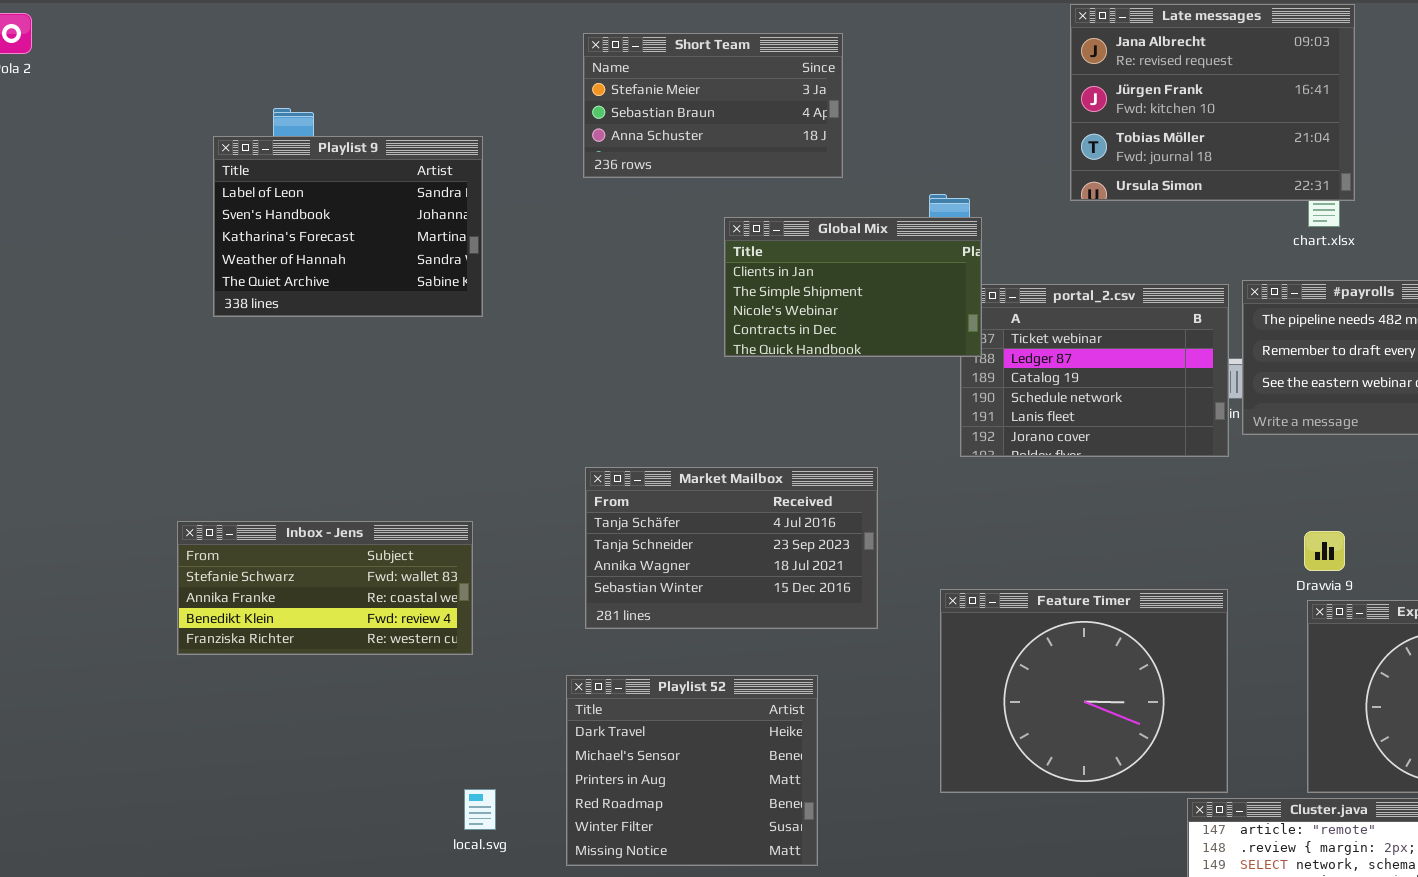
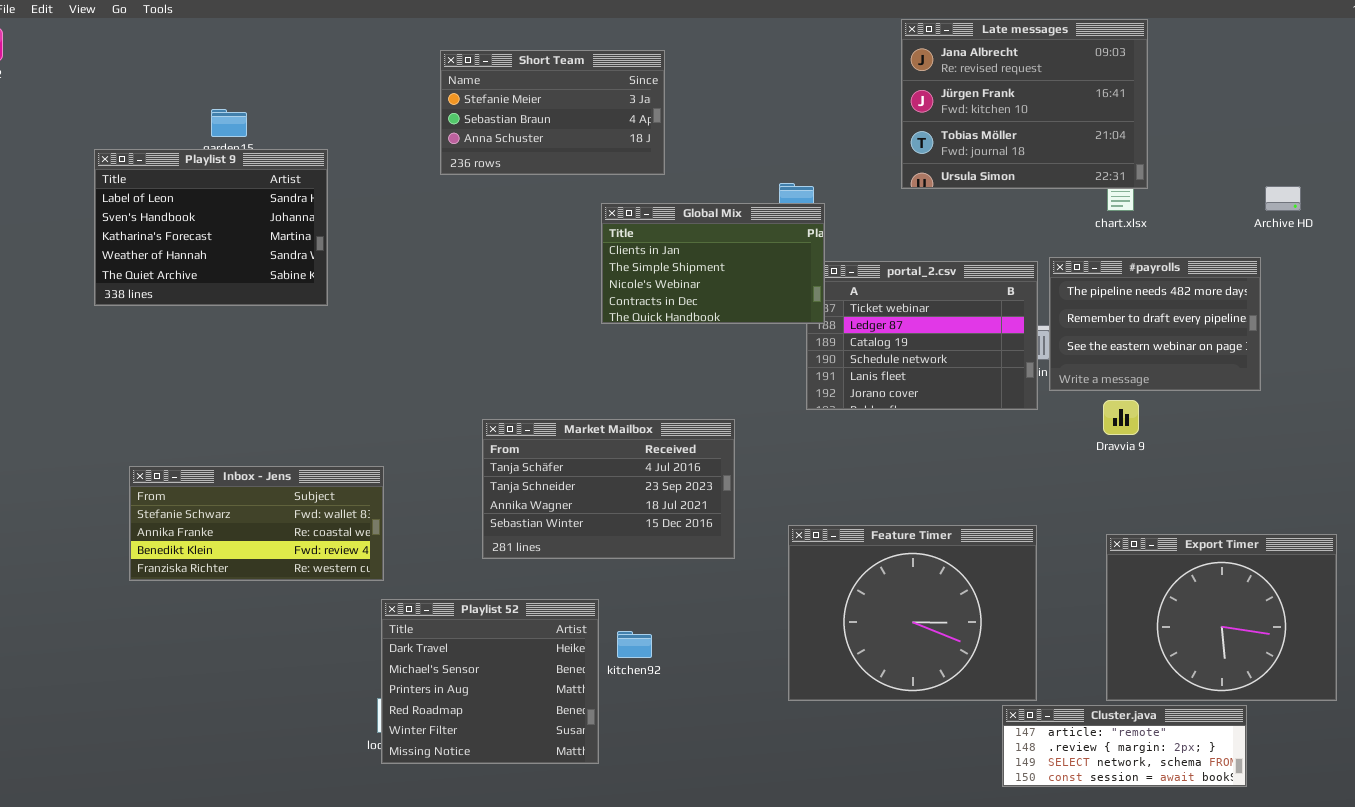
Short Team: [583,33,843,178] -> [440,50,665,175], moved
Playlist 9: [213,136,483,317] -> [94,149,328,306], moved
Dravvia 9: [1304,531,1345,571] -> [1103,400,1139,435], moved
Playlist 52: [566,675,818,866] -> [381,599,599,764], moved

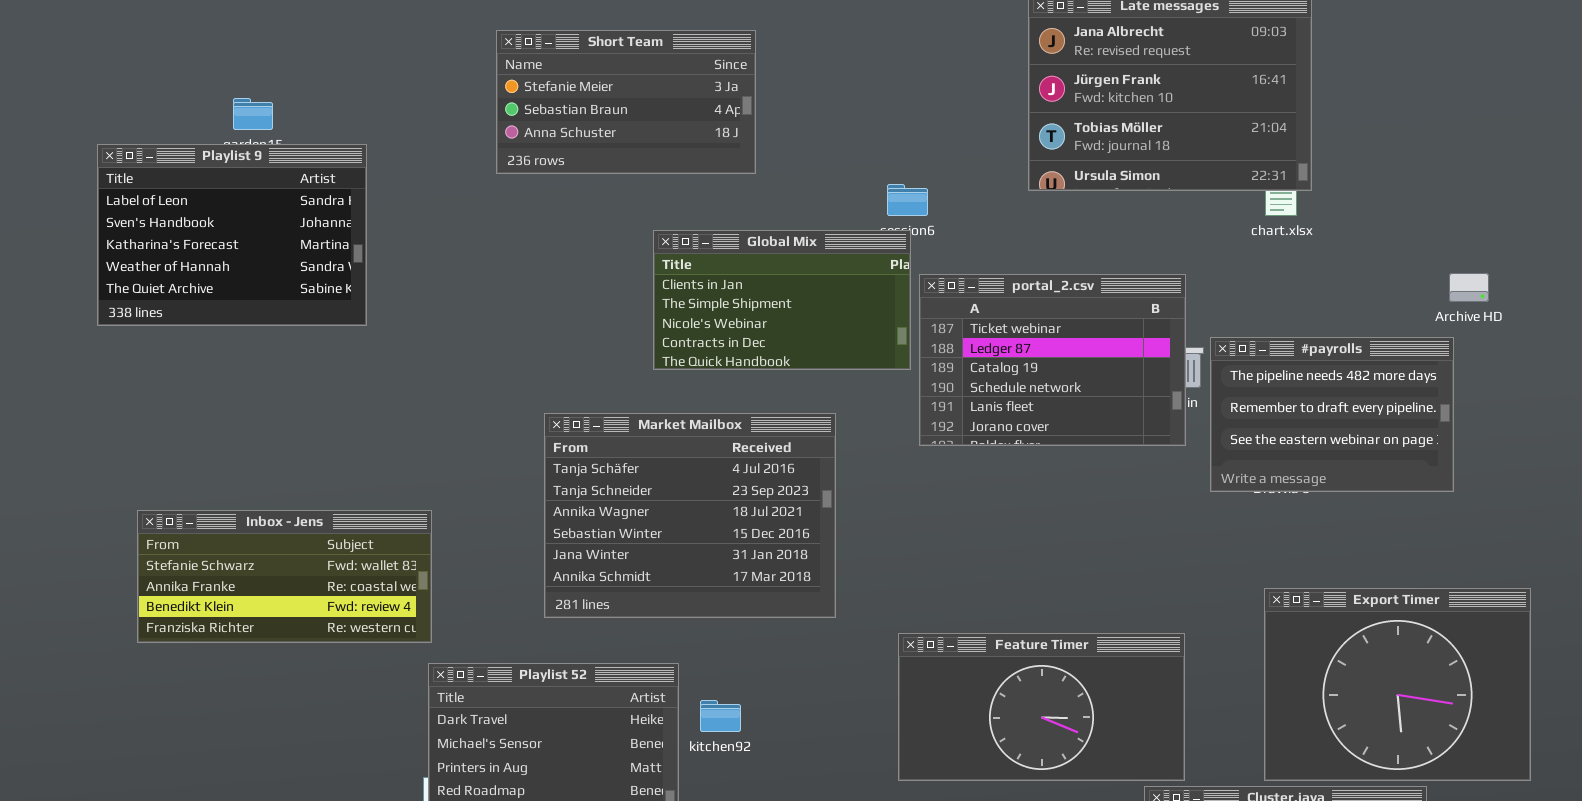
Archive HD: [1265,186,1301,211] -> [1449,273,1489,302], moved
Global Mix: [601,203,825,324] -> [653,230,911,370], moved
#payrolls: [1049,257,1261,391] -> [1210,337,1454,492], moved
Market Mailbox: [482,419,735,559] -> [544,413,836,618], resized
Feature Timer: [788,525,1037,701] -> [898,633,1185,781], resized

